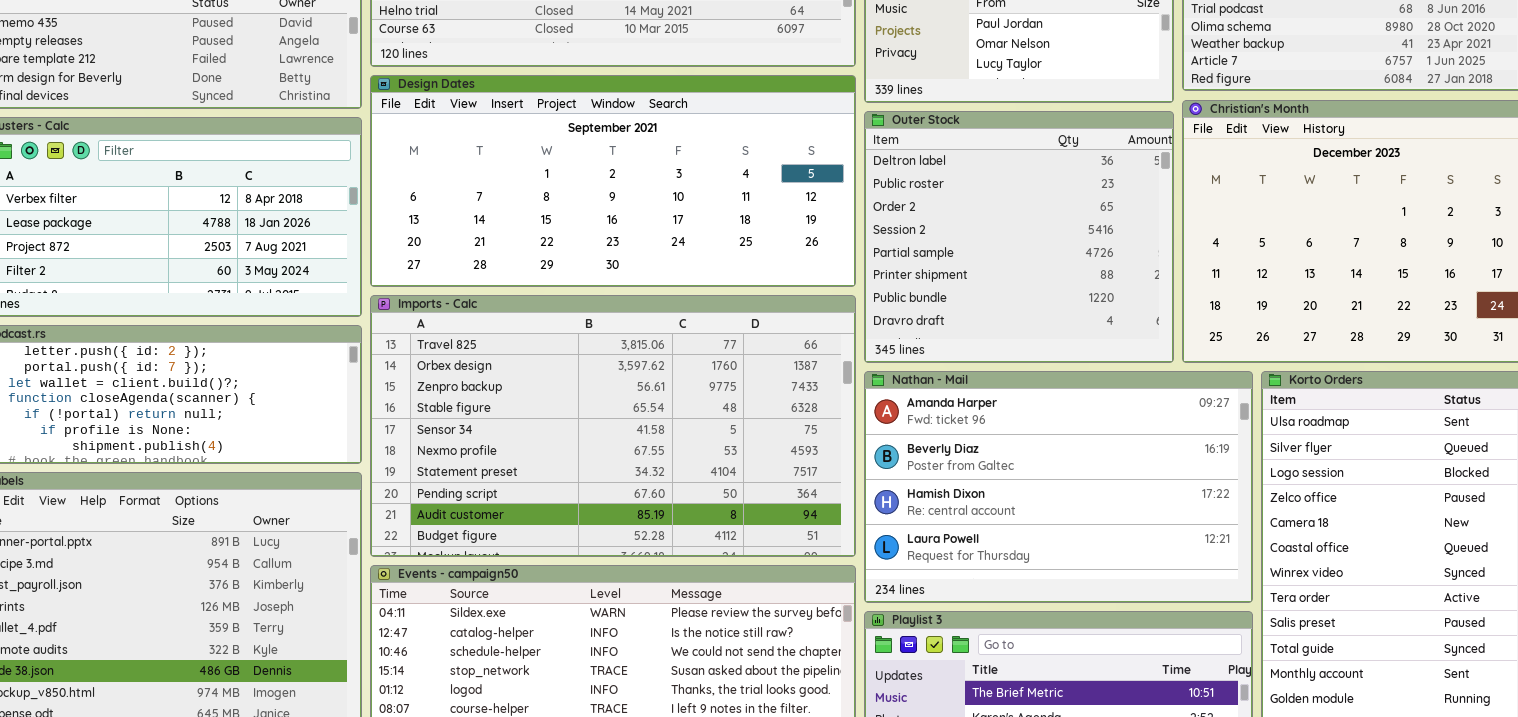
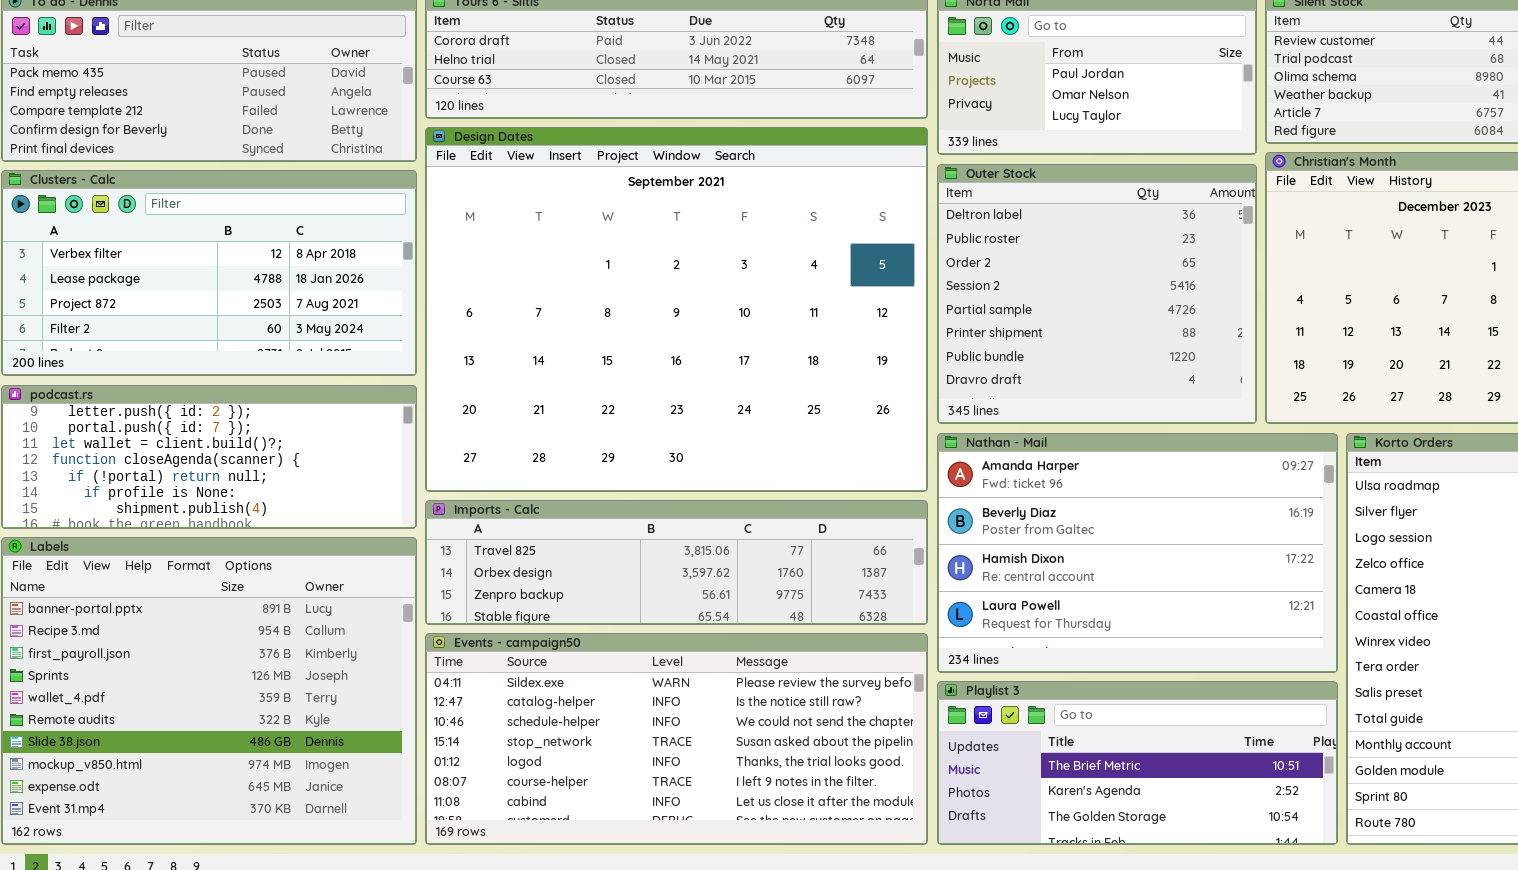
Design Dates: [370,75,856,287] -> [425,127,928,492], resized
Imports - Calc: [370,295,856,557] -> [425,500,928,625], resized

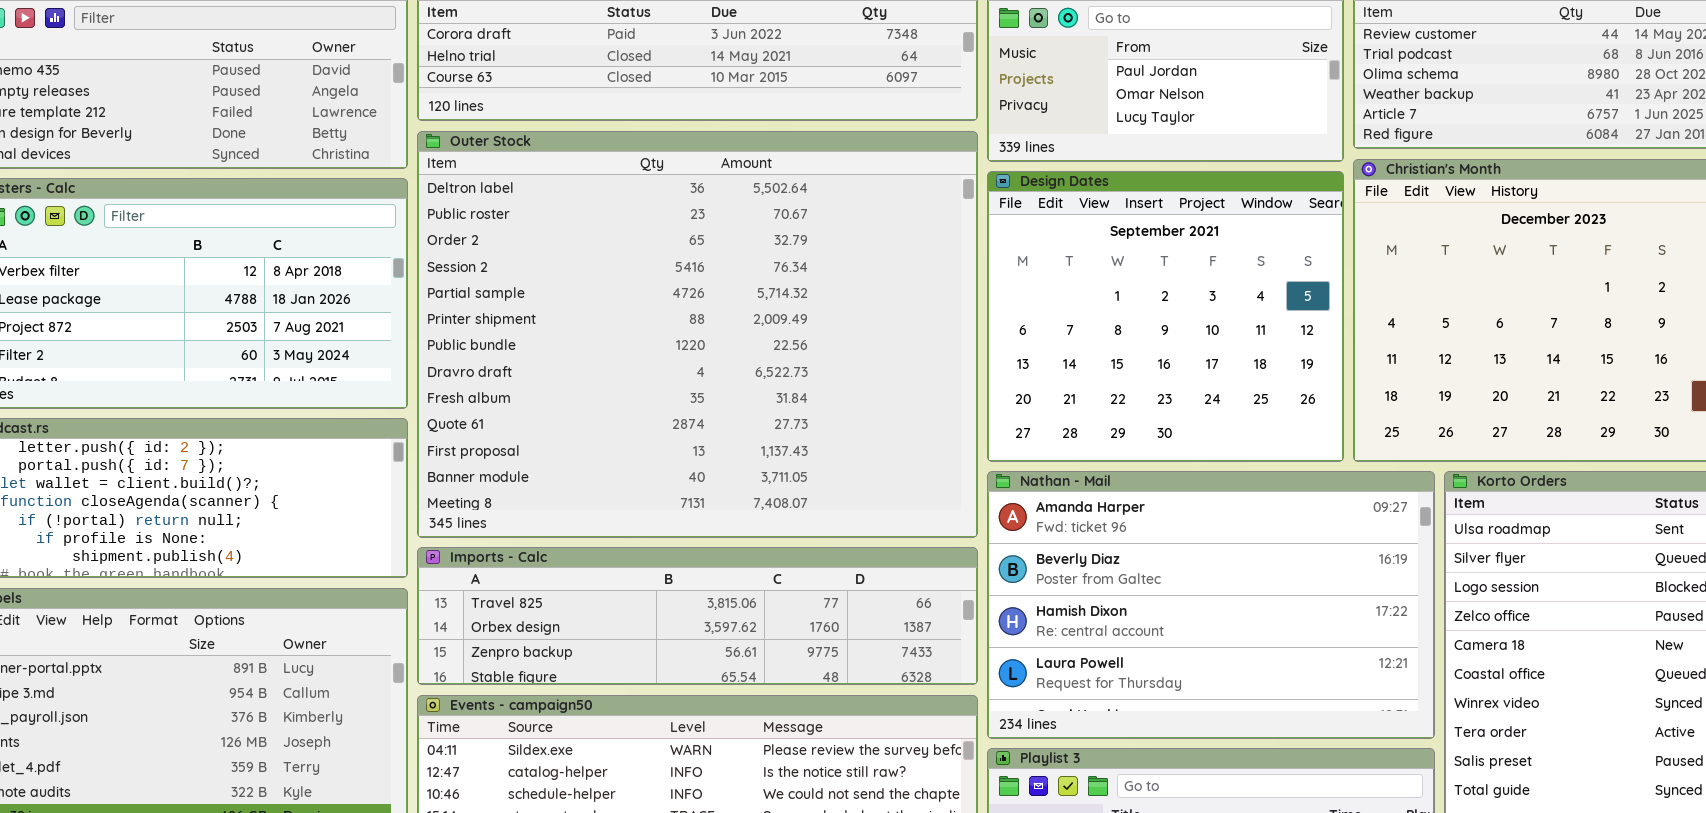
Design Dates: [425,127,928,492] -> [987,171,1344,462], moved, resized
Outer Stock: [937,164,1257,424] -> [417,131,978,538], moved, resized

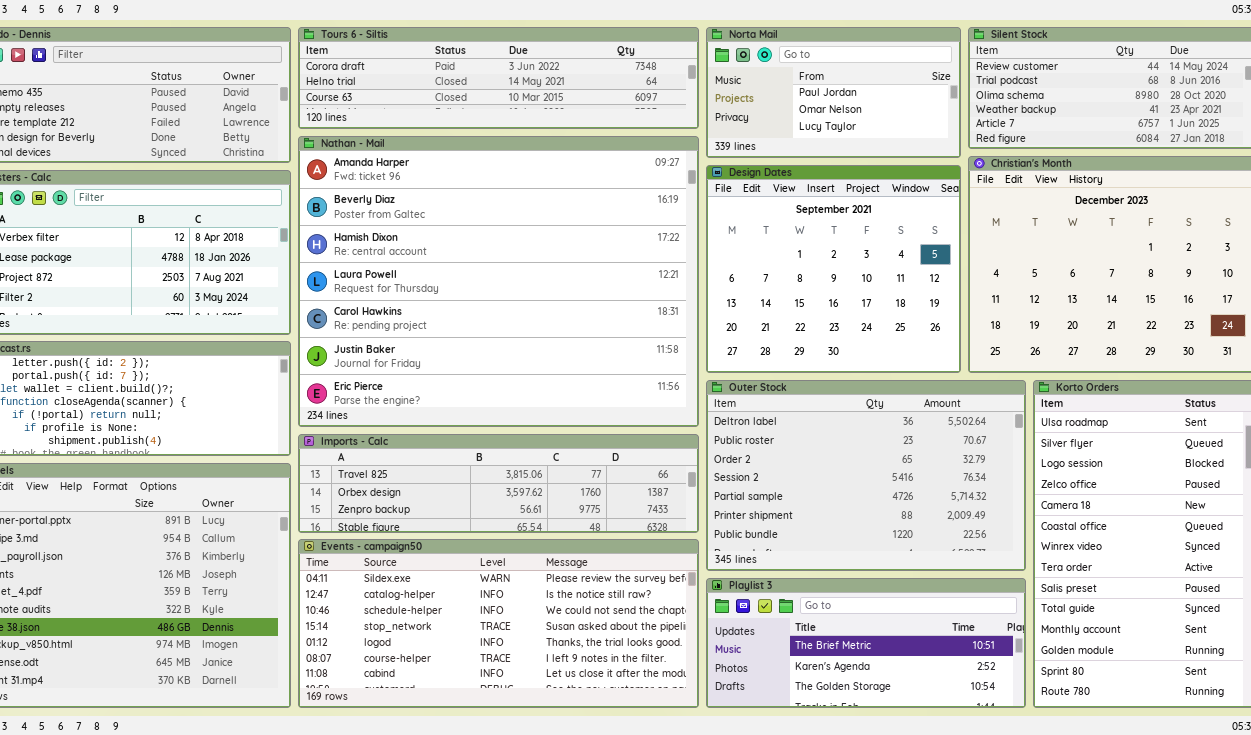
Outer Stock: [417,131,978,538] -> [706,380,1026,571], moved, resized
Nathan - Mail: [987,471,1435,739] -> [298,136,699,427], moved, resized

